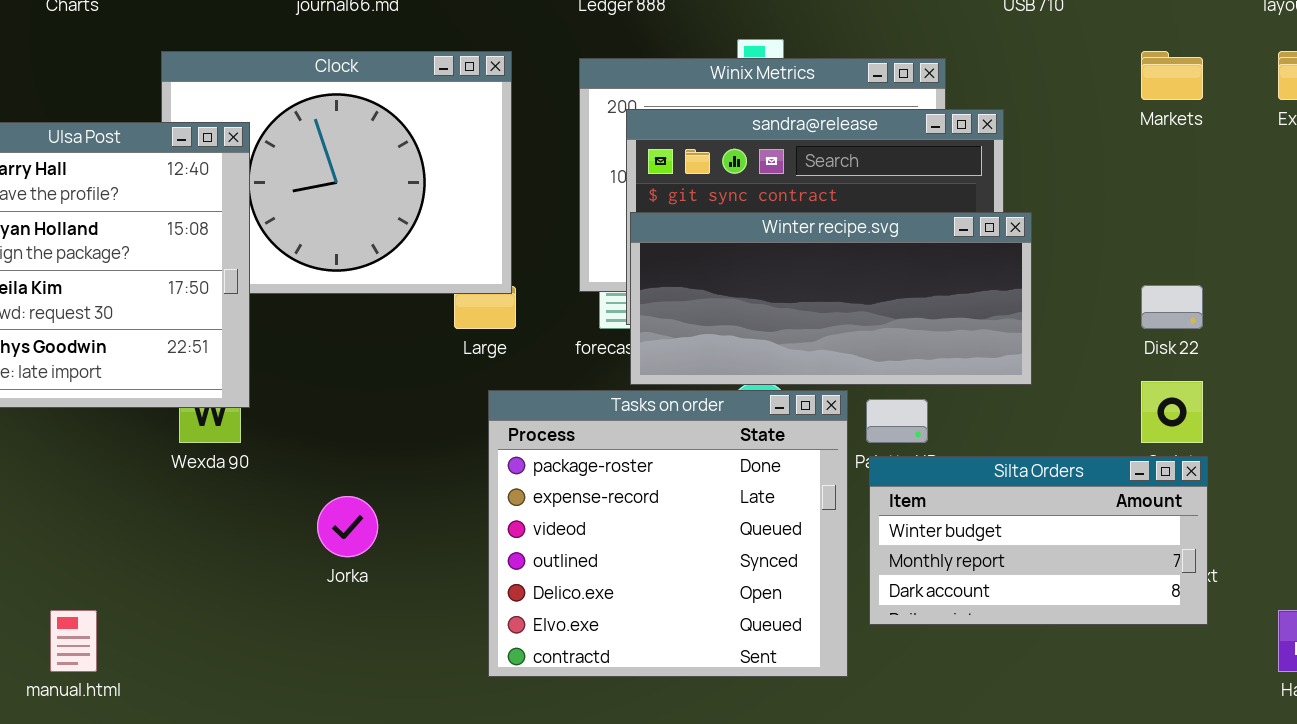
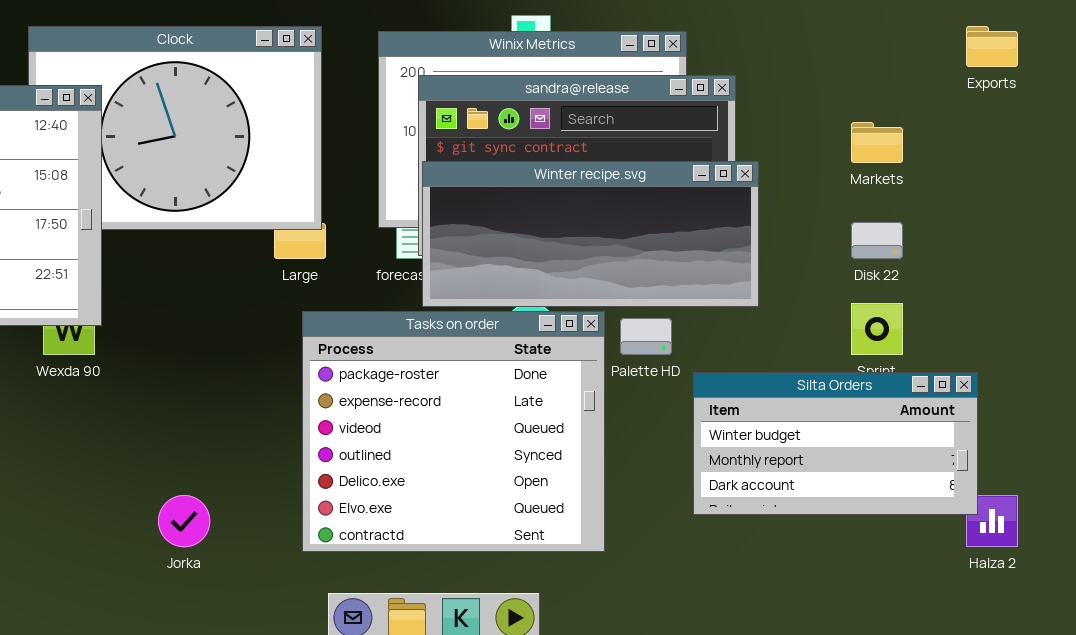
Markets: [1141,51,1203,100] -> [851,122,903,163], moved
Silta Orders: [869,456,1208,625] -> [693,372,978,515], moved
Jorka: [317,496,378,557] -> [158,495,210,547], moved

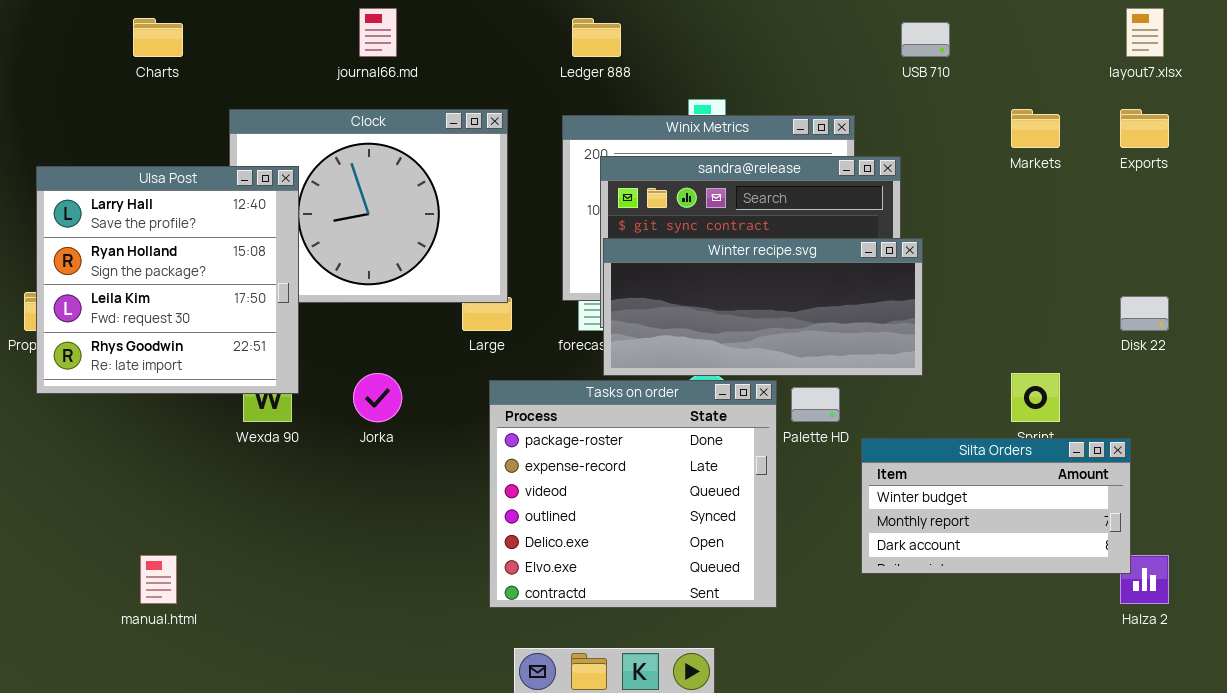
Markets: [851,122,903,163] -> [1011,109,1060,148], moved
Disk 22: [851,222,903,259] -> [1120,296,1169,331], moved
Jorka: [158,495,210,547] -> [353,373,402,422], moved

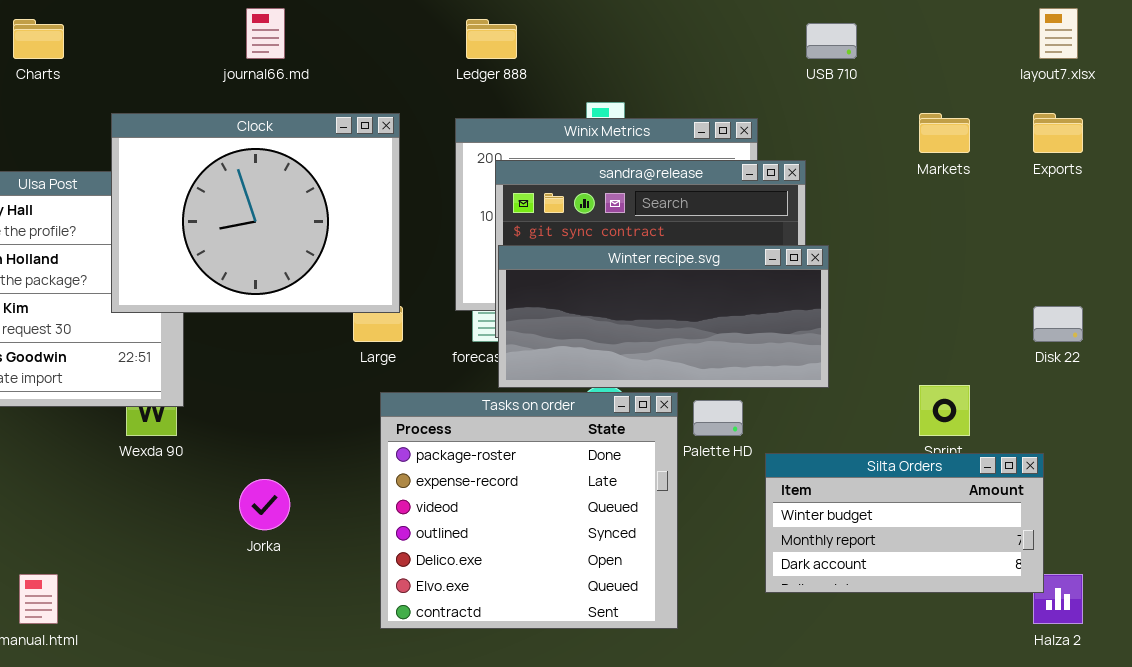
Clock: [229,109,508,303] -> [111,113,400,313], raised
Jorka: [353,373,402,422] -> [239,479,290,530], moved

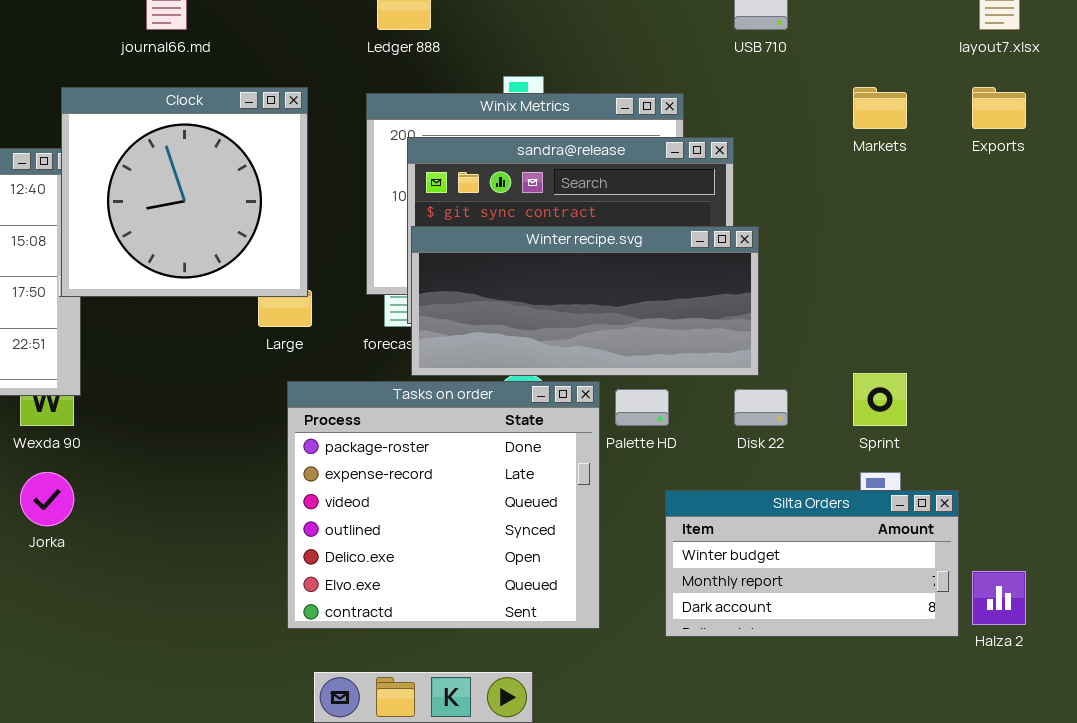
Clock: [111,113,400,313] -> [61,87,308,297], resized
Disk 22: [1033,306,1083,342] -> [734,389,788,426], moved
Silta Orders: [765,453,1044,593] -> [665,490,959,637], moved
Jorka: [239,479,290,530] -> [20,472,74,526], moved

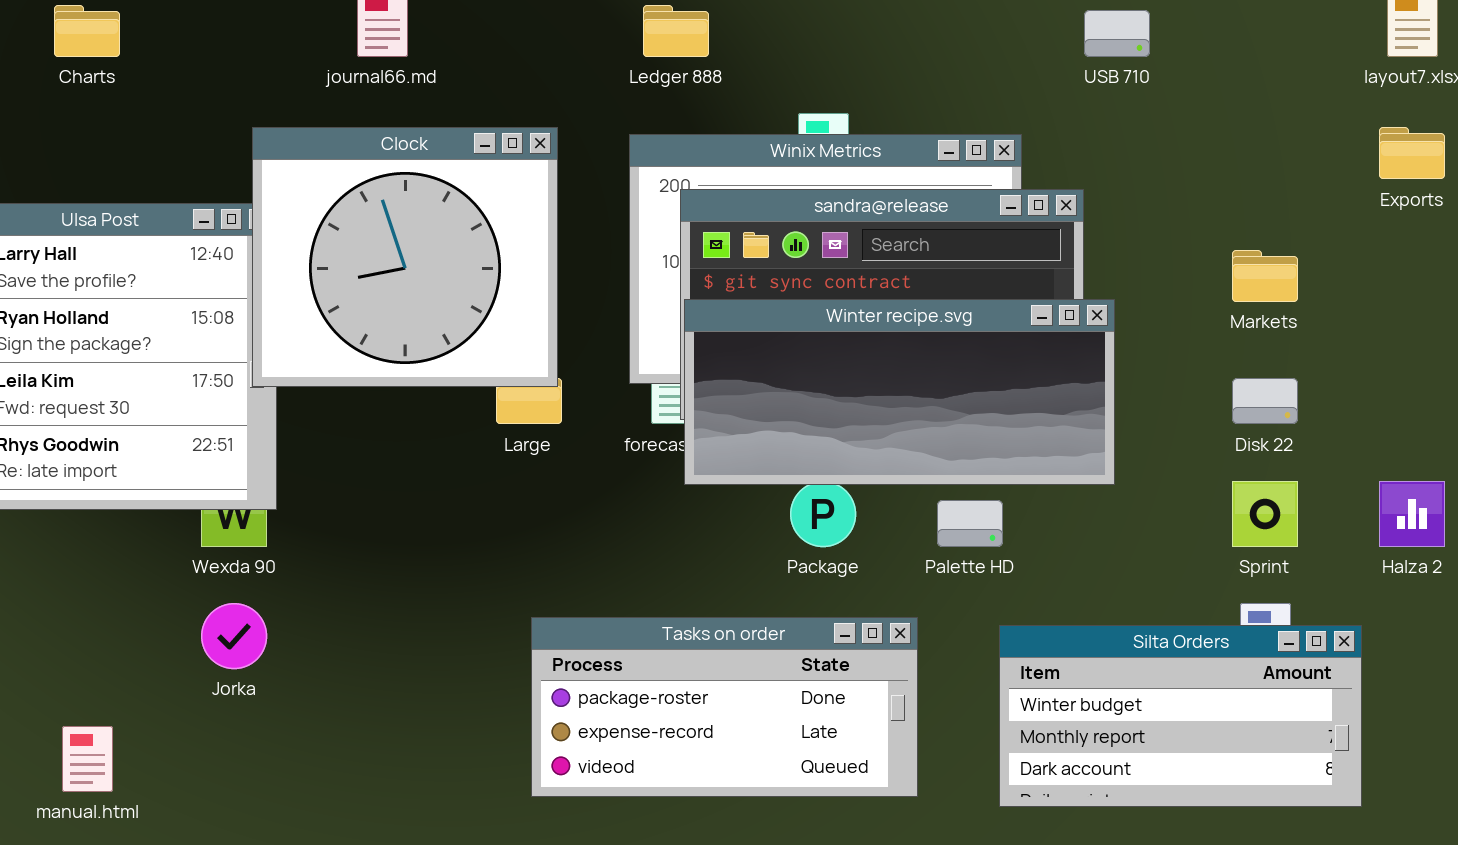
Markets: [853,87,907,129] -> [1232,250,1298,302], moved
Tasks on order: [287,381,600,629] -> [531,617,918,797], resized
Disk 22: [734,389,788,426] -> [1232,378,1298,424], moved
Halza 2: [972,571,1026,625] -> [1379,481,1445,547], moved

